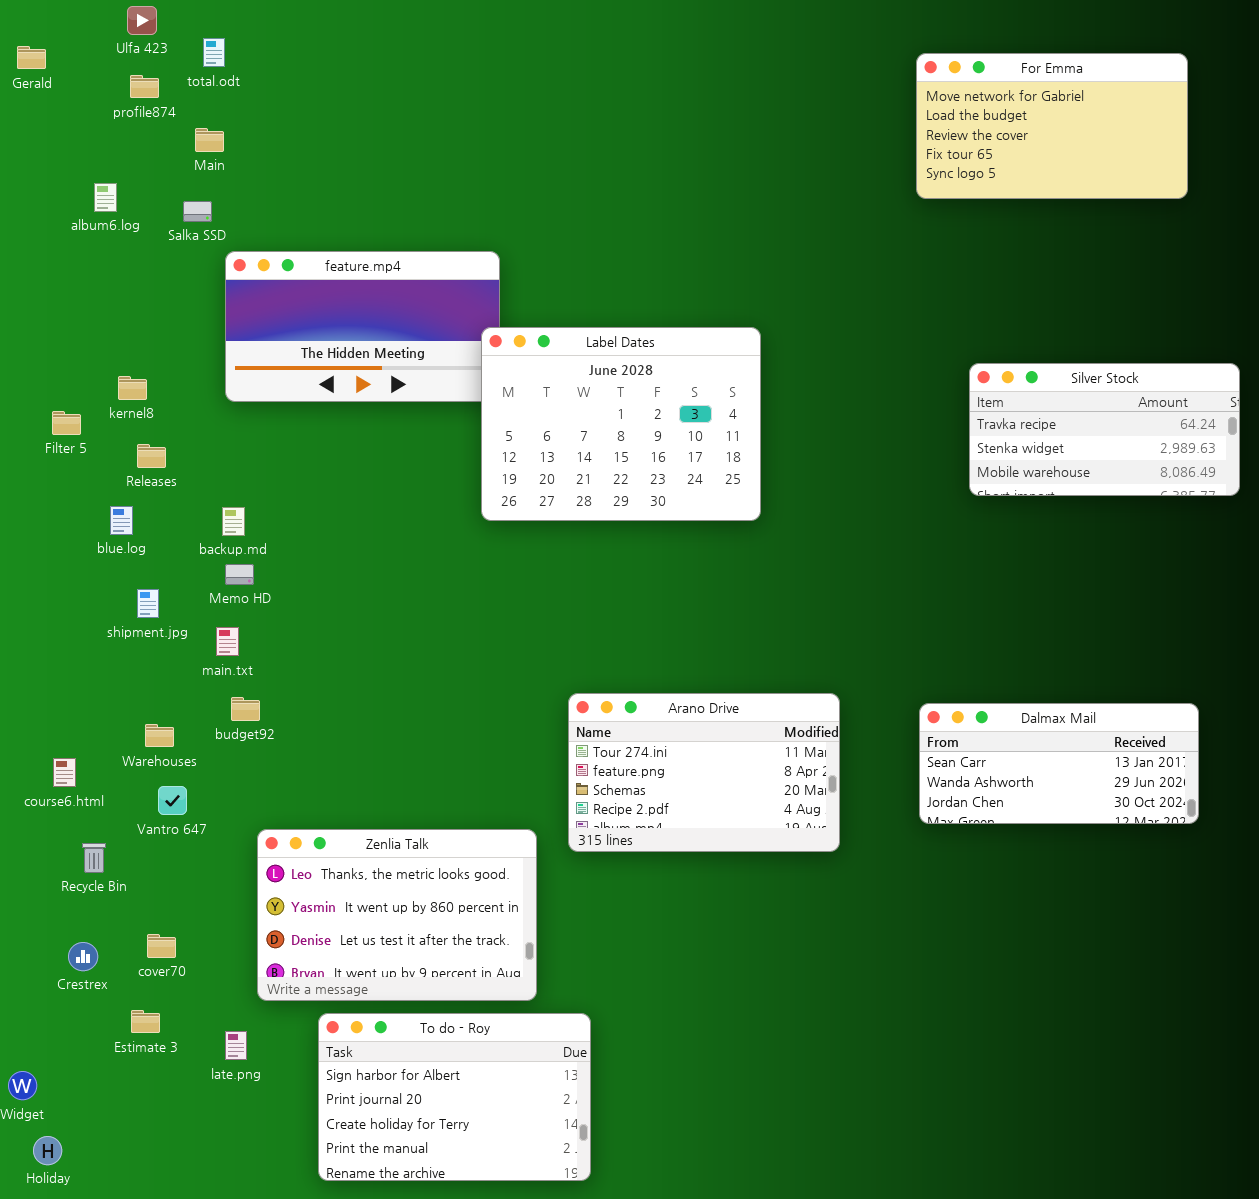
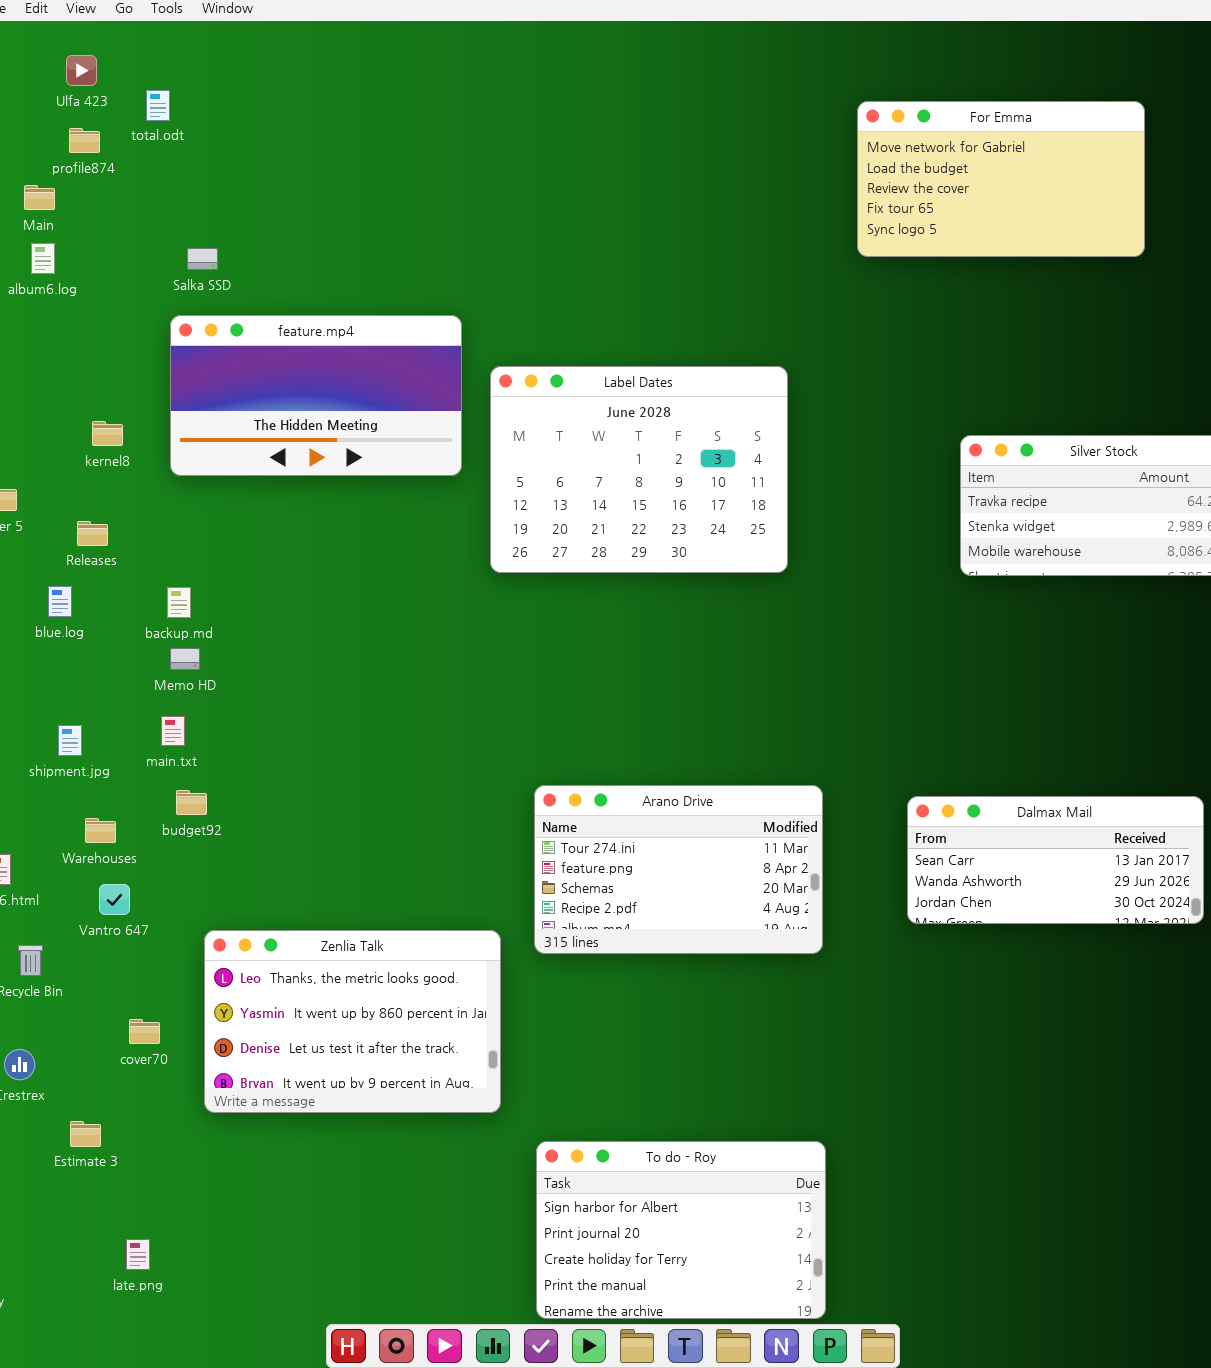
For Emma: [916,53,1188,199] -> [857,101,1145,257], moved
Main: [195,128,224,152] -> [24,185,55,210], moved
Salka SSD: [183,201,212,222] -> [187,248,218,270], moved
Label Dates: [481,327,761,521] -> [490,366,788,573], moved
kernel8: [118,376,147,400] -> [92,421,123,446], moved
shipment.jpg: [137,589,159,618] -> [58,725,82,756], moved
cover70: [147,934,176,958] -> [129,1019,160,1044], moved
To do - Roy: [318,1013,591,1181] -> [536,1141,826,1319], moved
late.png: [225,1031,247,1060] -> [126,1239,150,1270], moved

